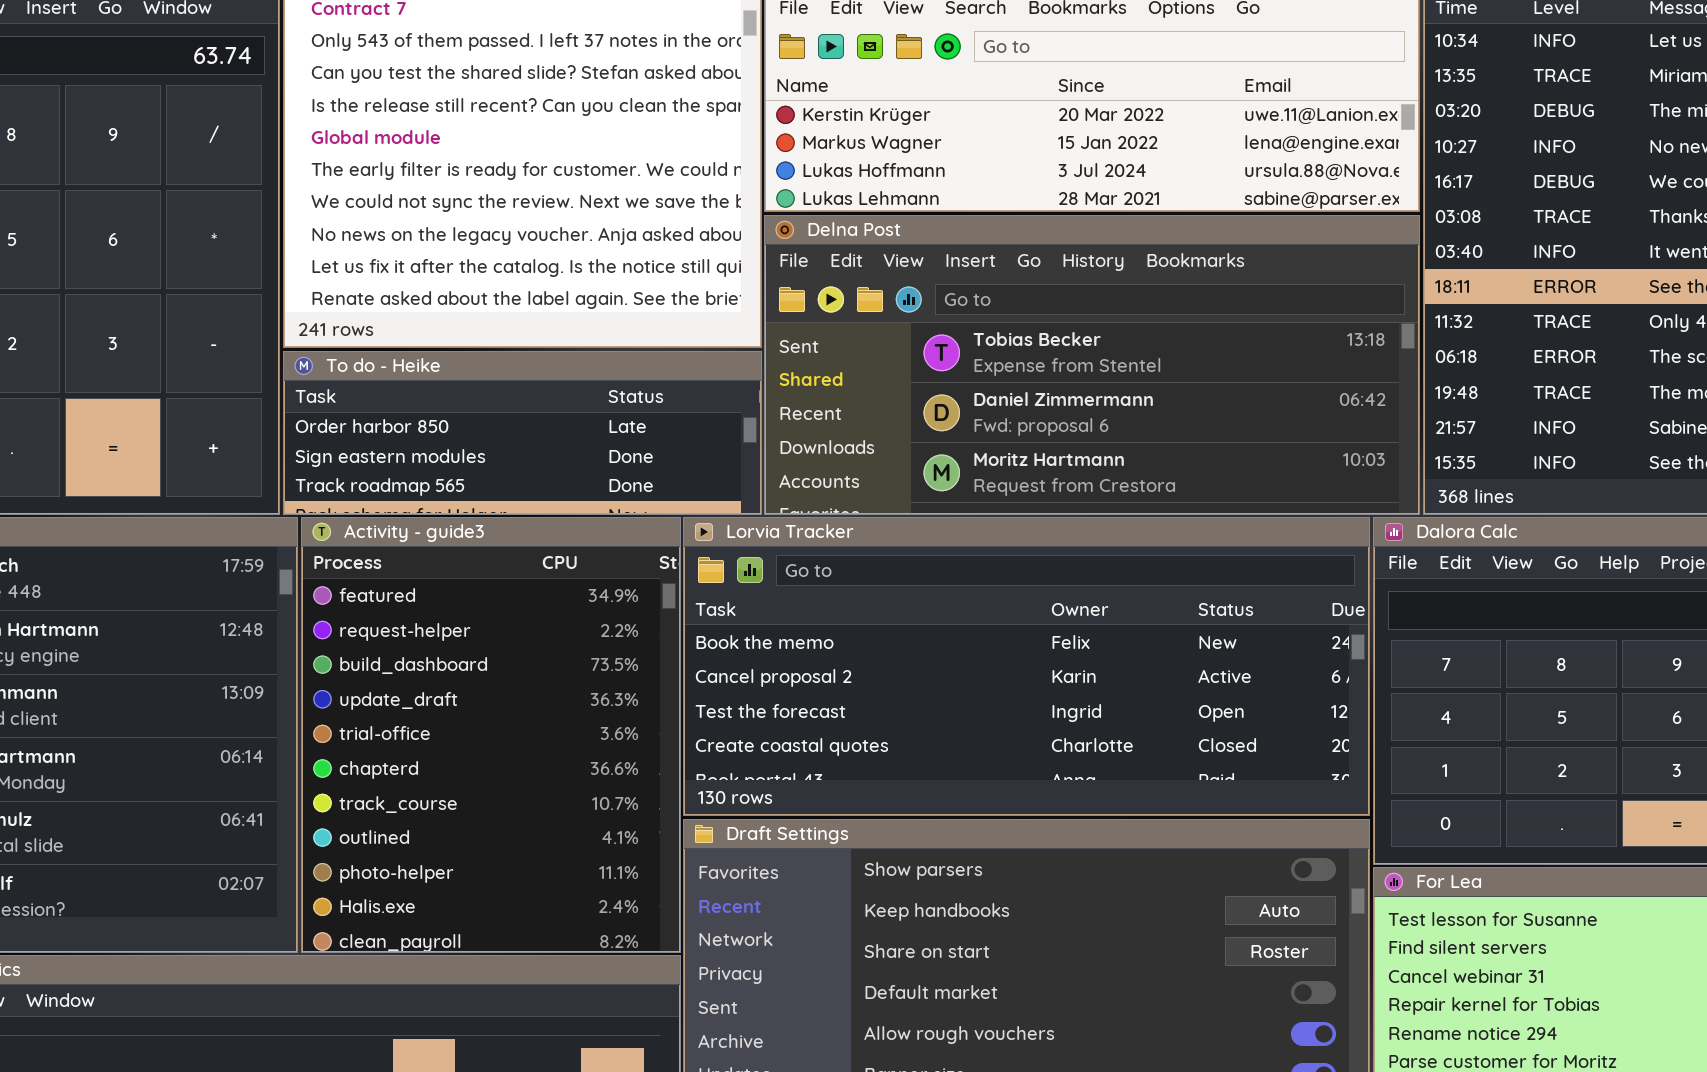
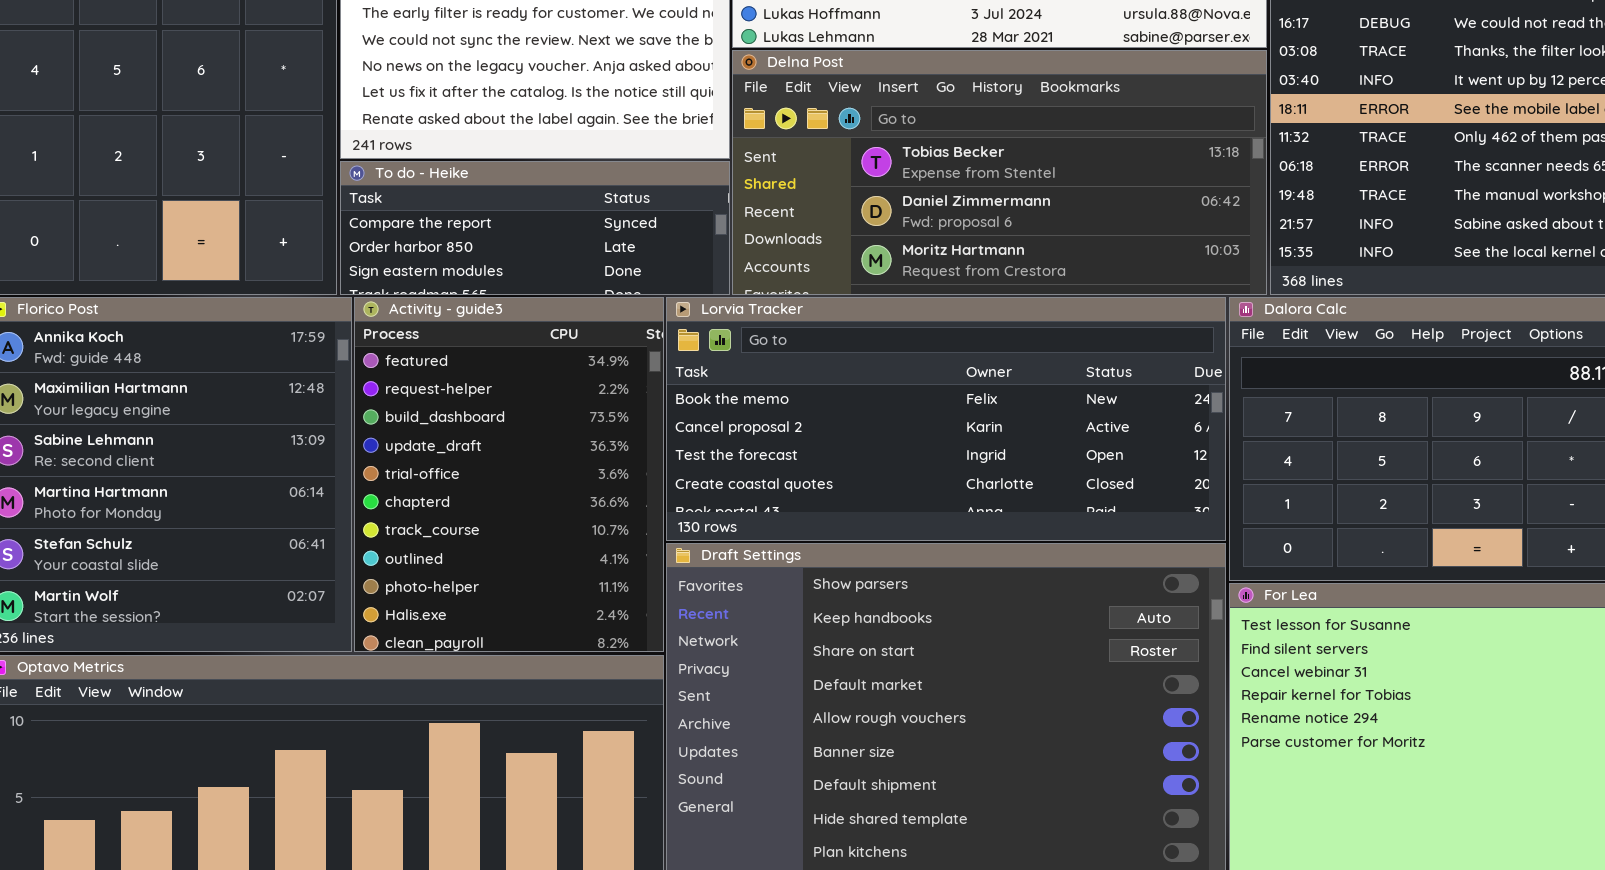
To do - Heike: [283,351,762,515] -> [340,161,730,295], scrolled up 1 row

